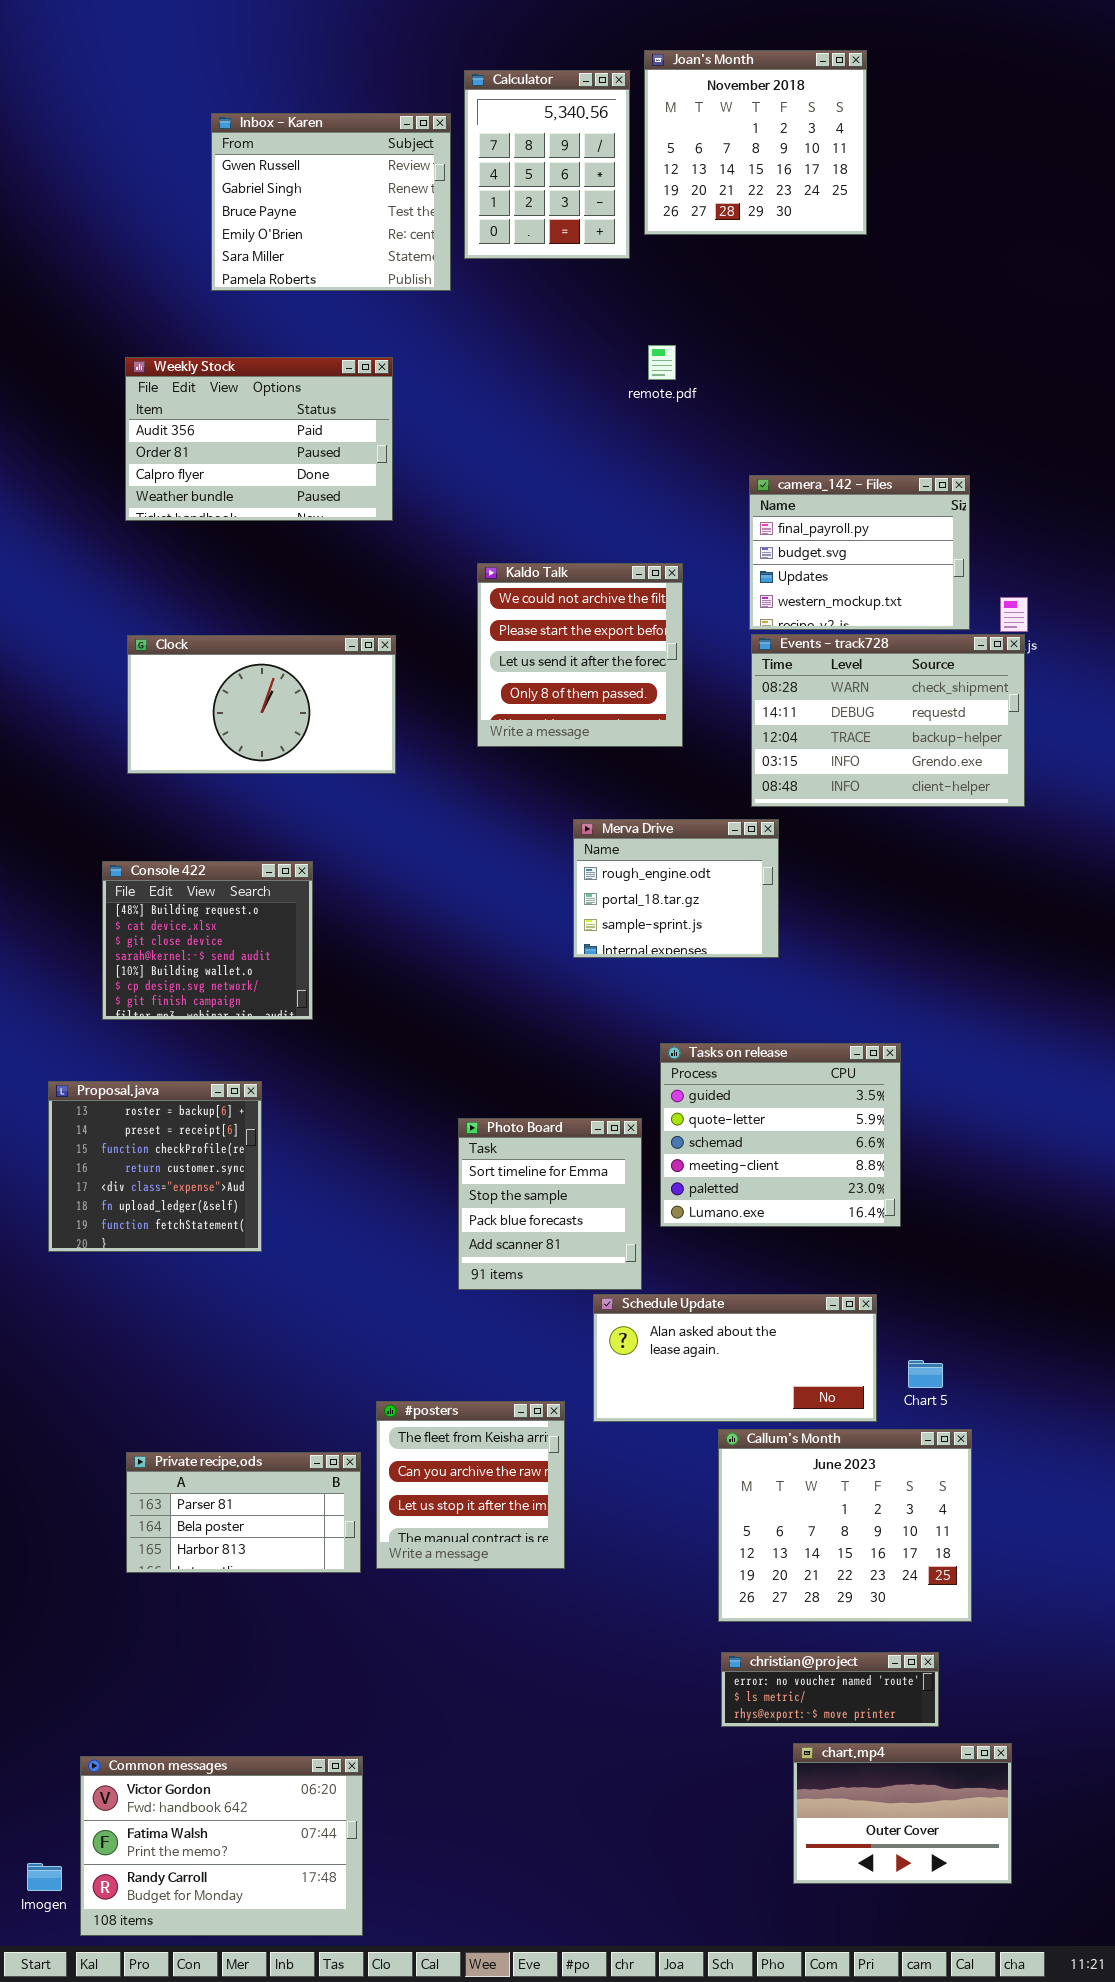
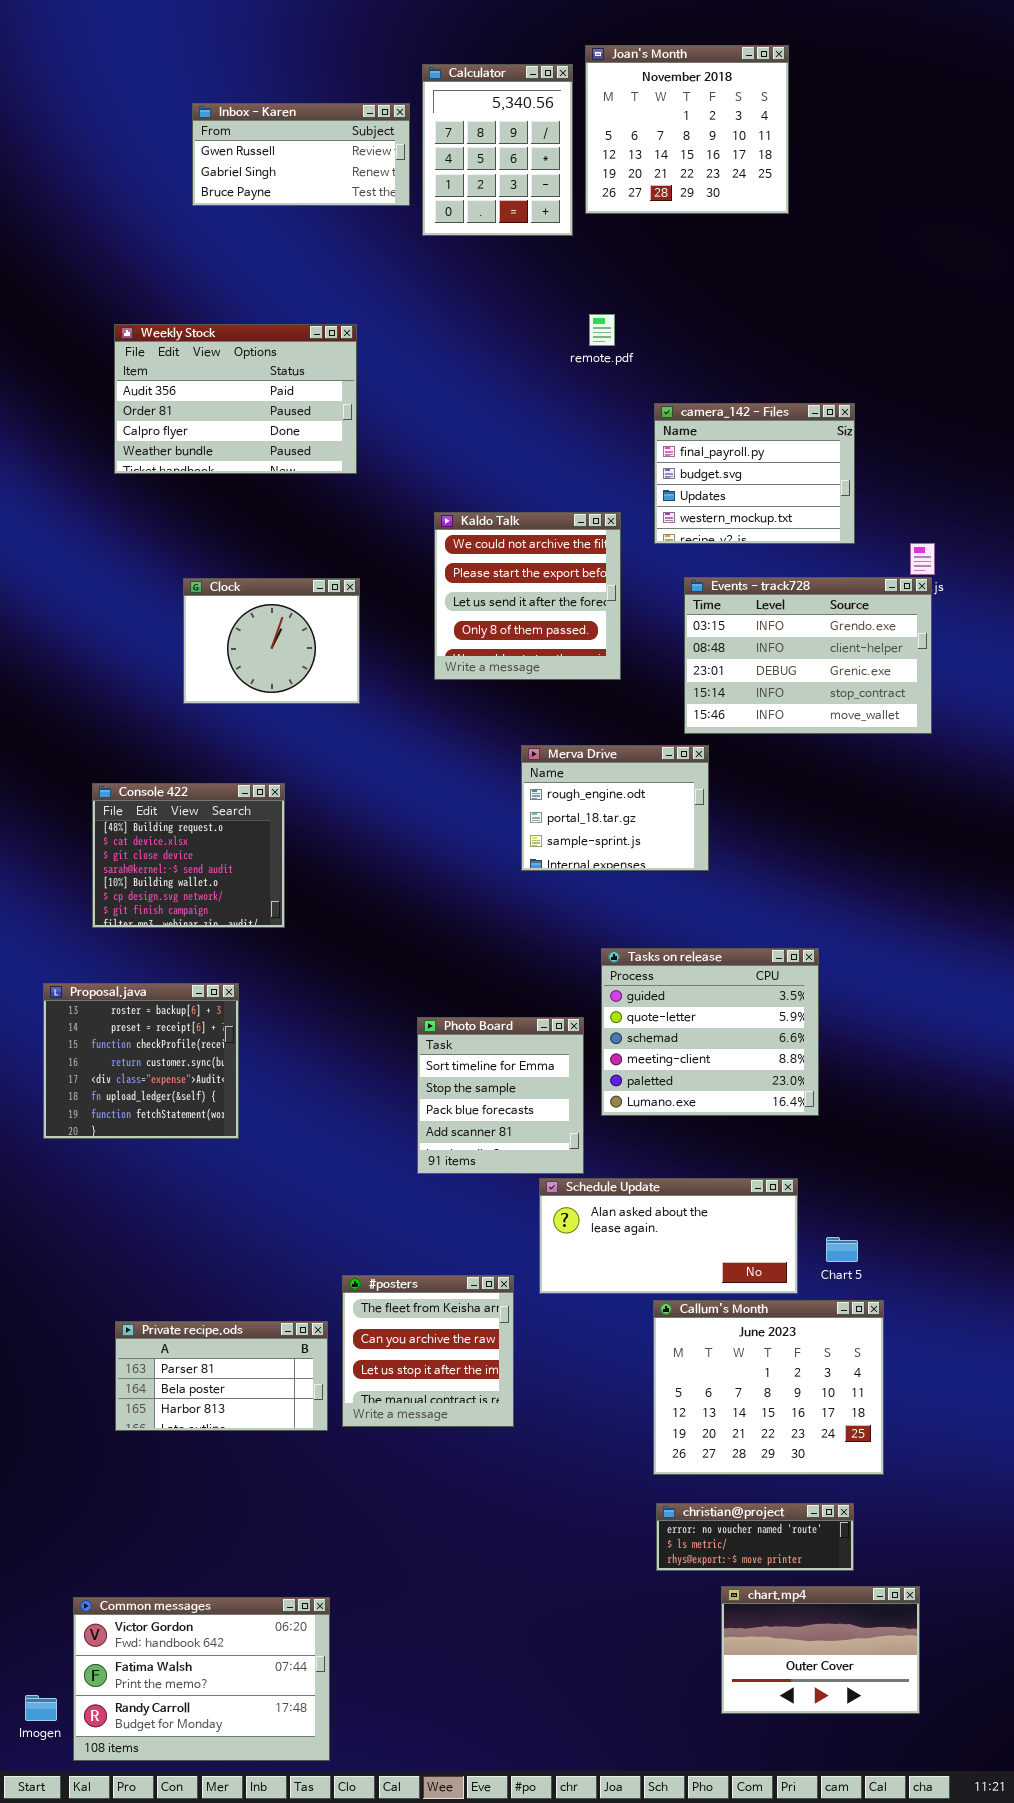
Inbox - Karen: [211,113,451,291] -> [192,103,410,206], resized
camera_142 - Files: [749,475,970,630] -> [654,403,855,544], moved
Events - track728: [751,634,1025,807] -> [684,577,932,734], scrolled down 3 rows
Clock: [127,635,396,774] -> [183,578,360,704], resized

